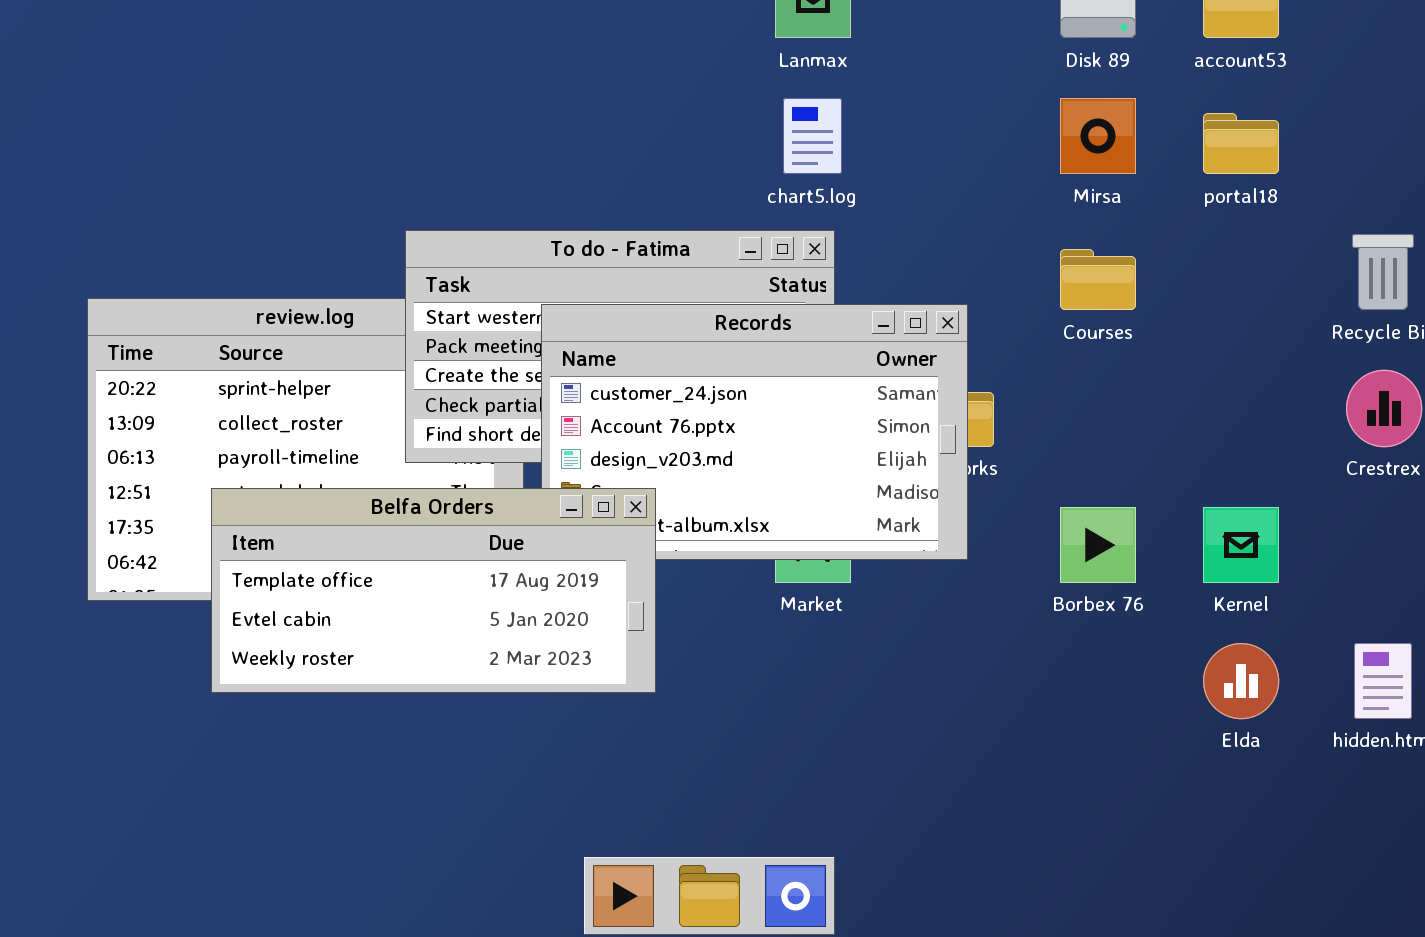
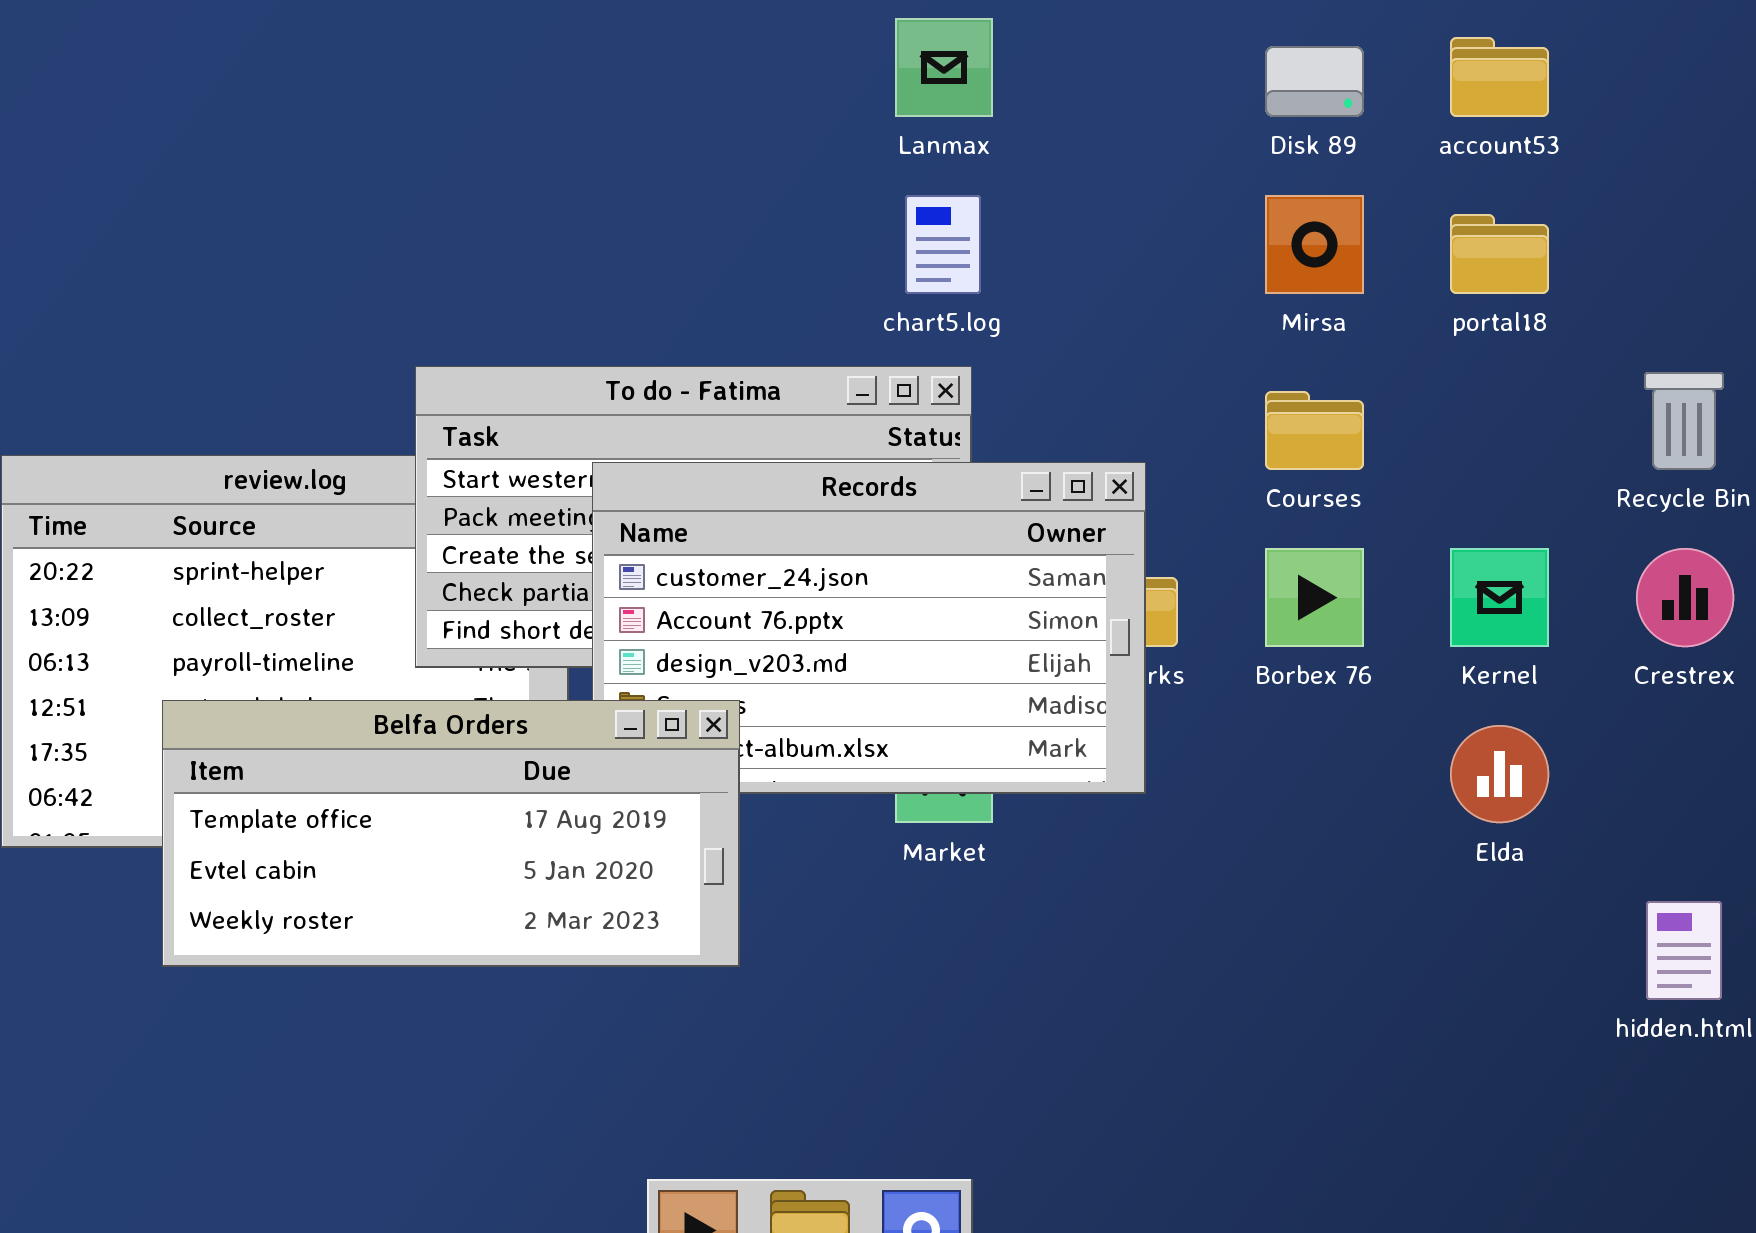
Borbex 76: [1060,507,1136,583] -> [1265,548,1364,647], moved
Kernel: [1203,507,1279,583] -> [1450,548,1549,647], moved
Elda: [1203,643,1279,719] -> [1450,725,1549,823], moved

